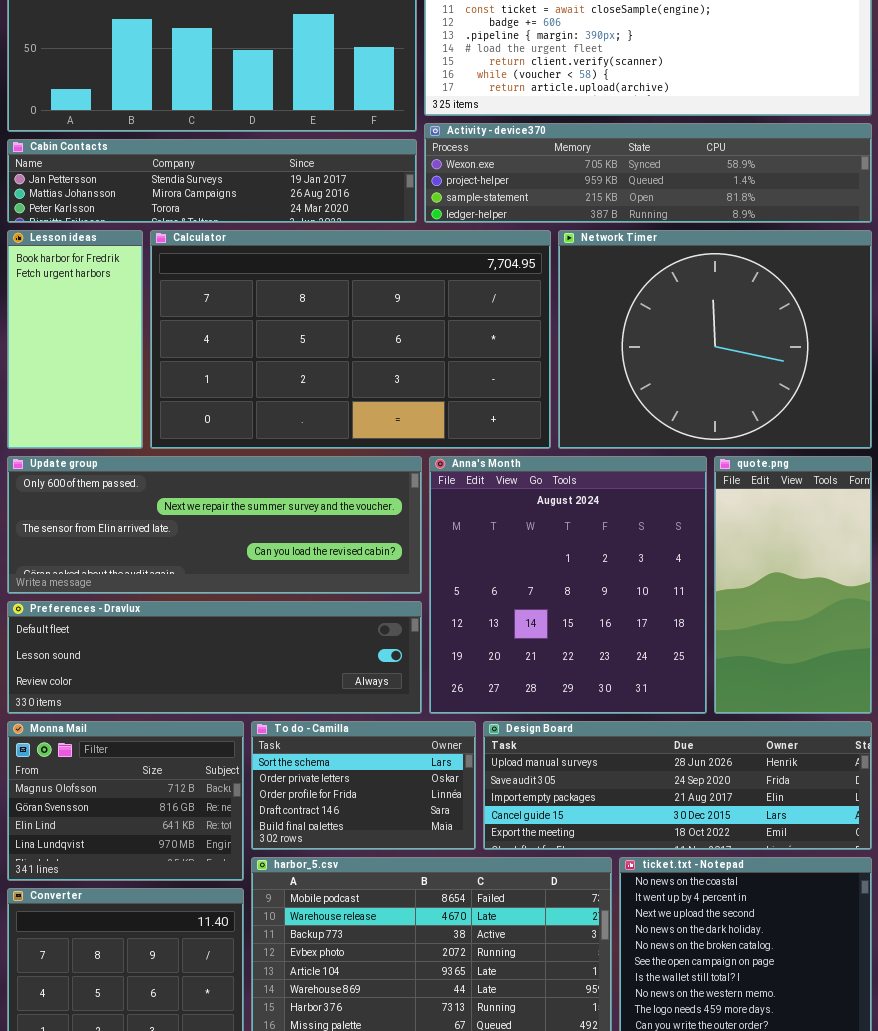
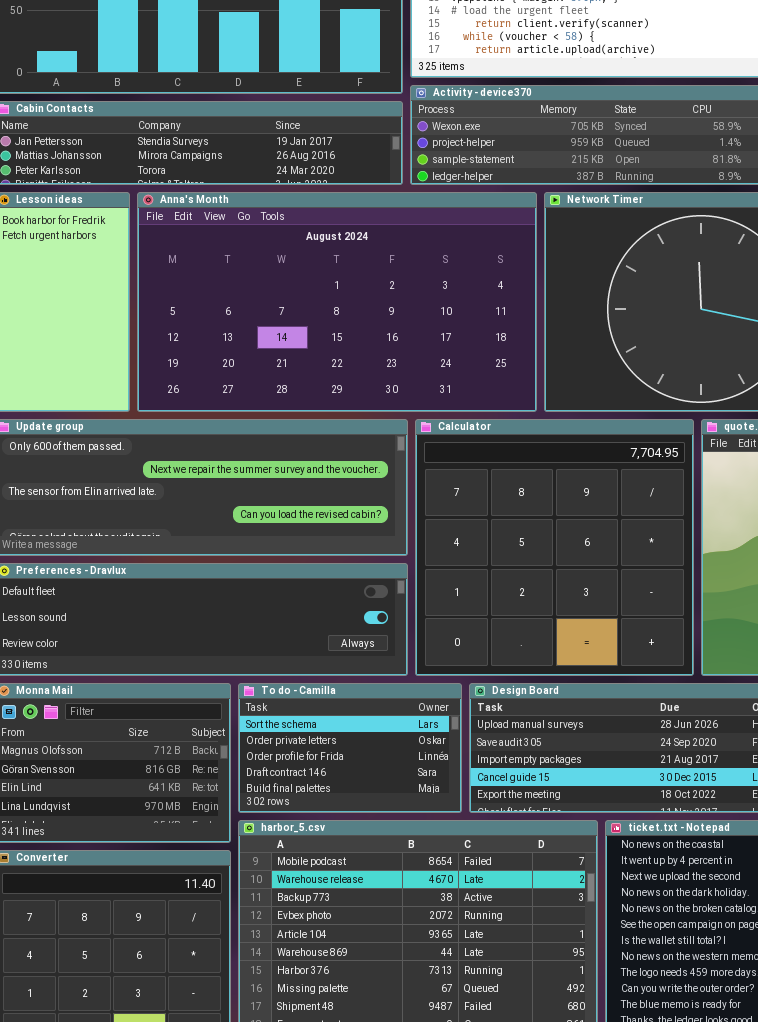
Calculator: [150,230,551,449] -> [415,419,694,676], moved, resized
Anna's Month: [429,456,707,714] -> [137,192,537,412], moved, resized

